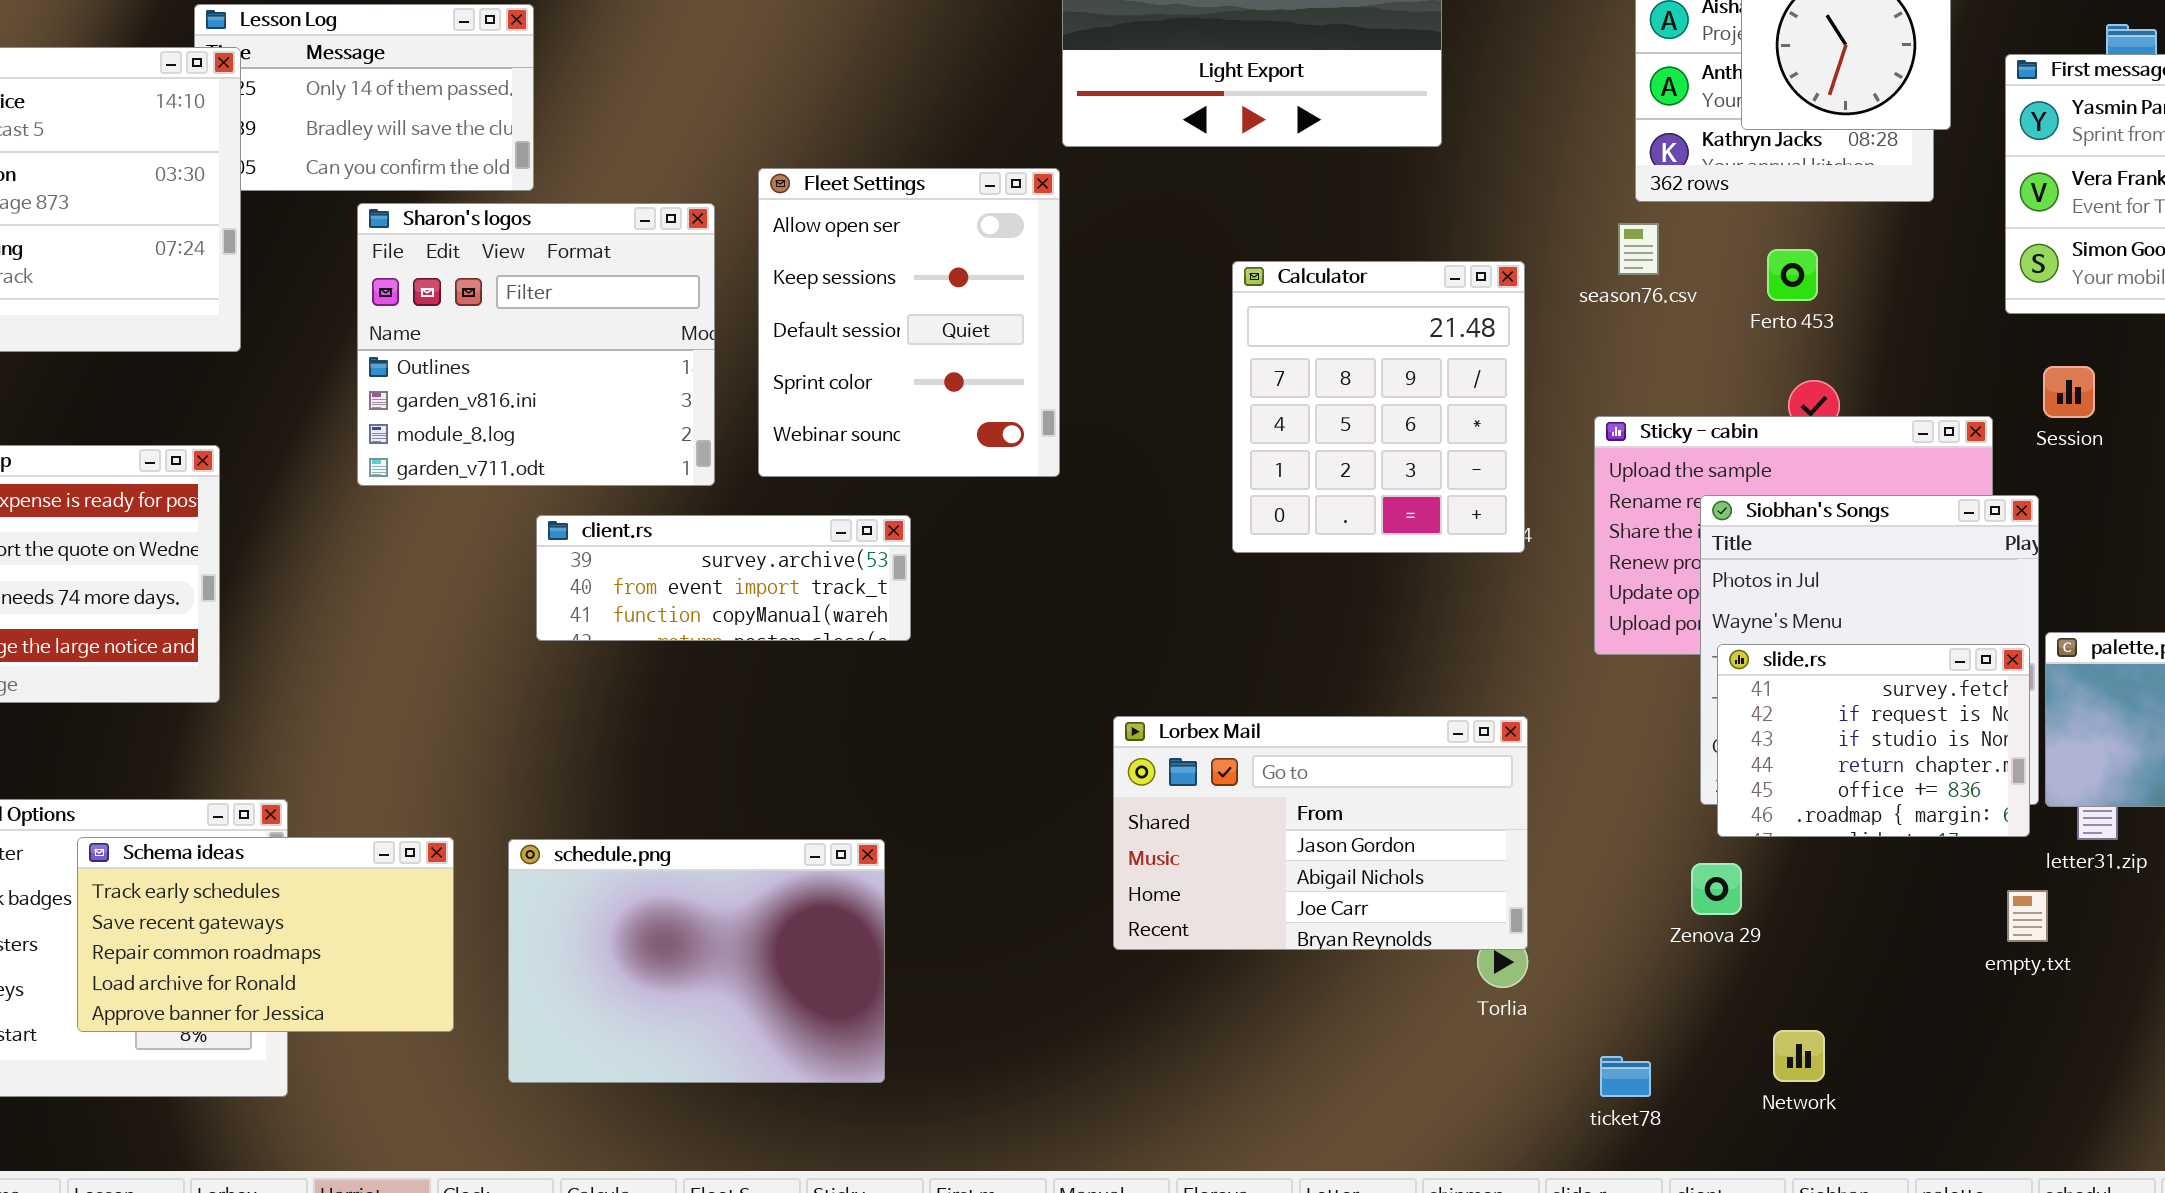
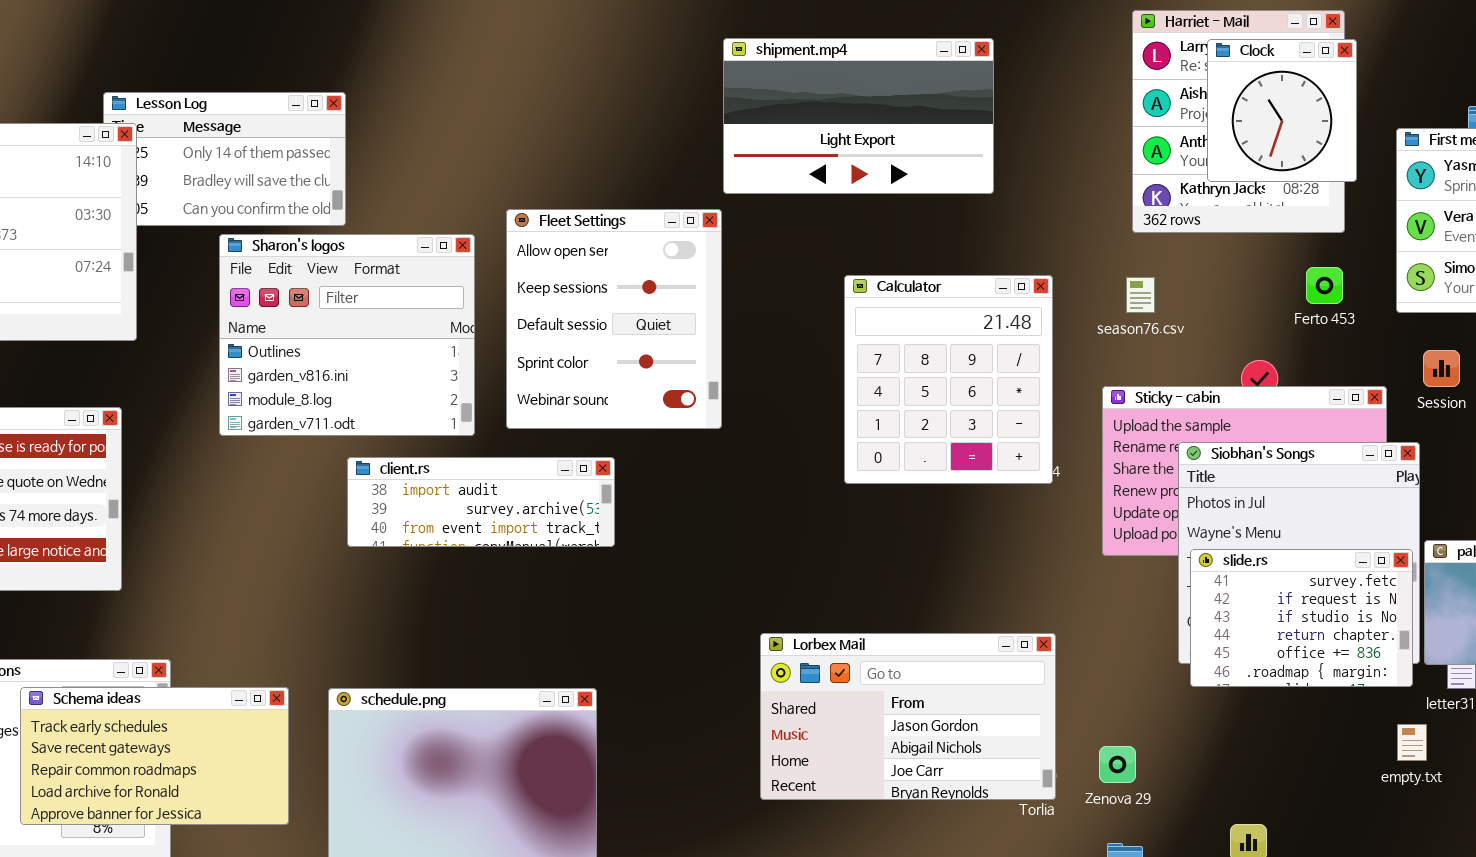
season76.csv: [1618,223,1659,275] -> [1126,277,1155,313], moved
Ferto 453: [1767,249,1818,301] -> [1306,267,1343,304], moved
client.rs: [536,515,911,641] -> [347,457,615,547], scrolled up 1 row
Lorbex Mail: [1113,716,1528,950] -> [760,633,1056,800], moved
Zenova 29: [1691,863,1742,915] -> [1099,746,1136,783], moved

